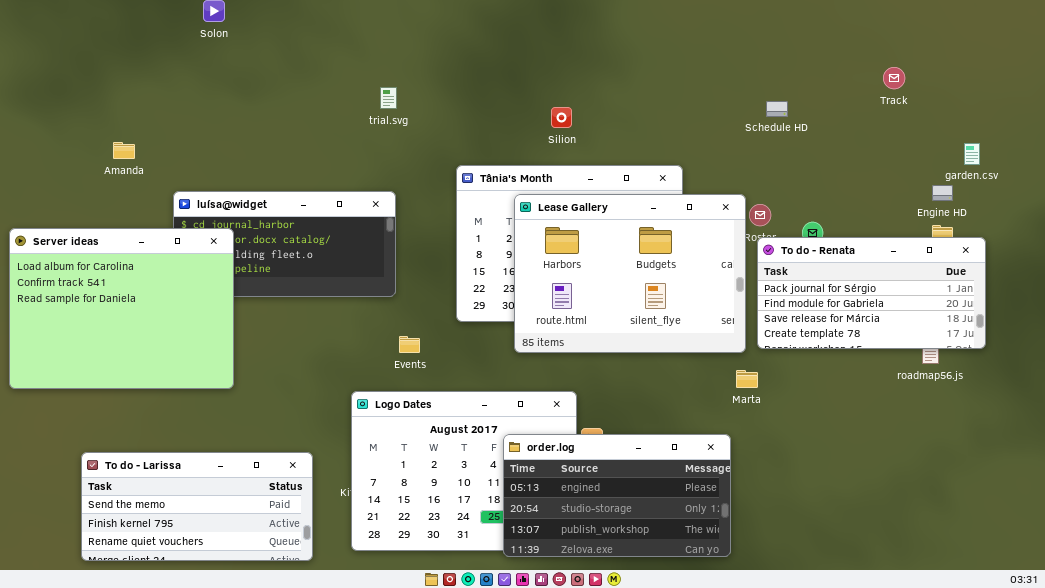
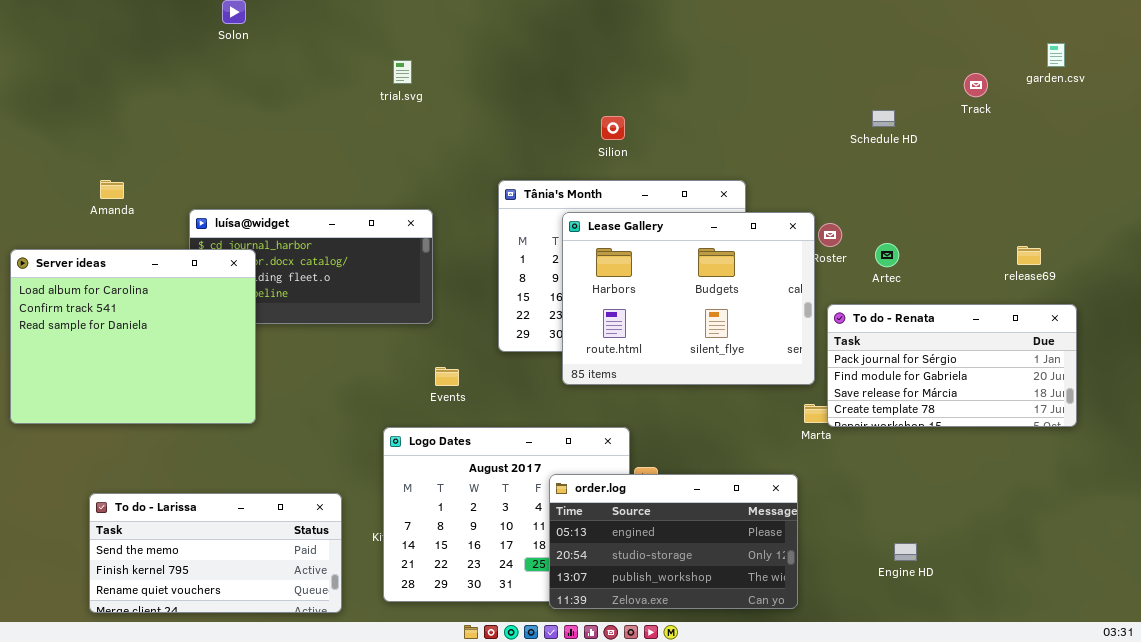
trial.svg: [380,87,397,109] -> [393,60,412,84], moved
Schedule HD: [766,101,788,117] -> [872,110,895,127], moved
Amanda: [113,142,135,159] -> [100,180,124,199], moved
garden.csv: [964,143,980,165] -> [1047,43,1065,67], moved
Engine HD: [932,185,953,201] -> [894,543,917,561], moved
To do - Renata: [757,237,986,349] -> [827,304,1077,427], moved

